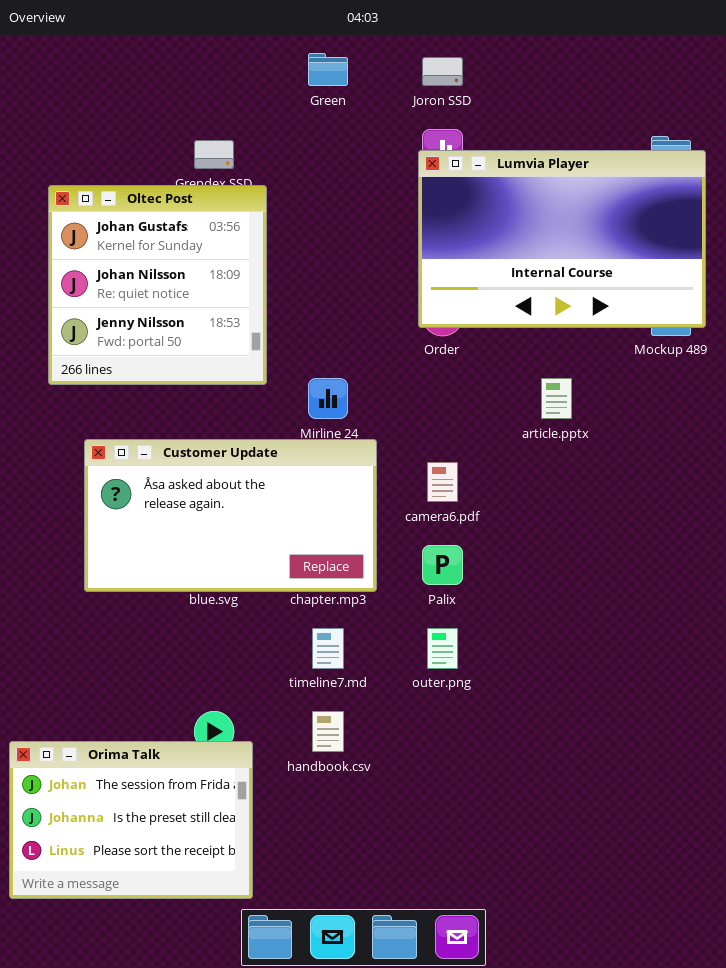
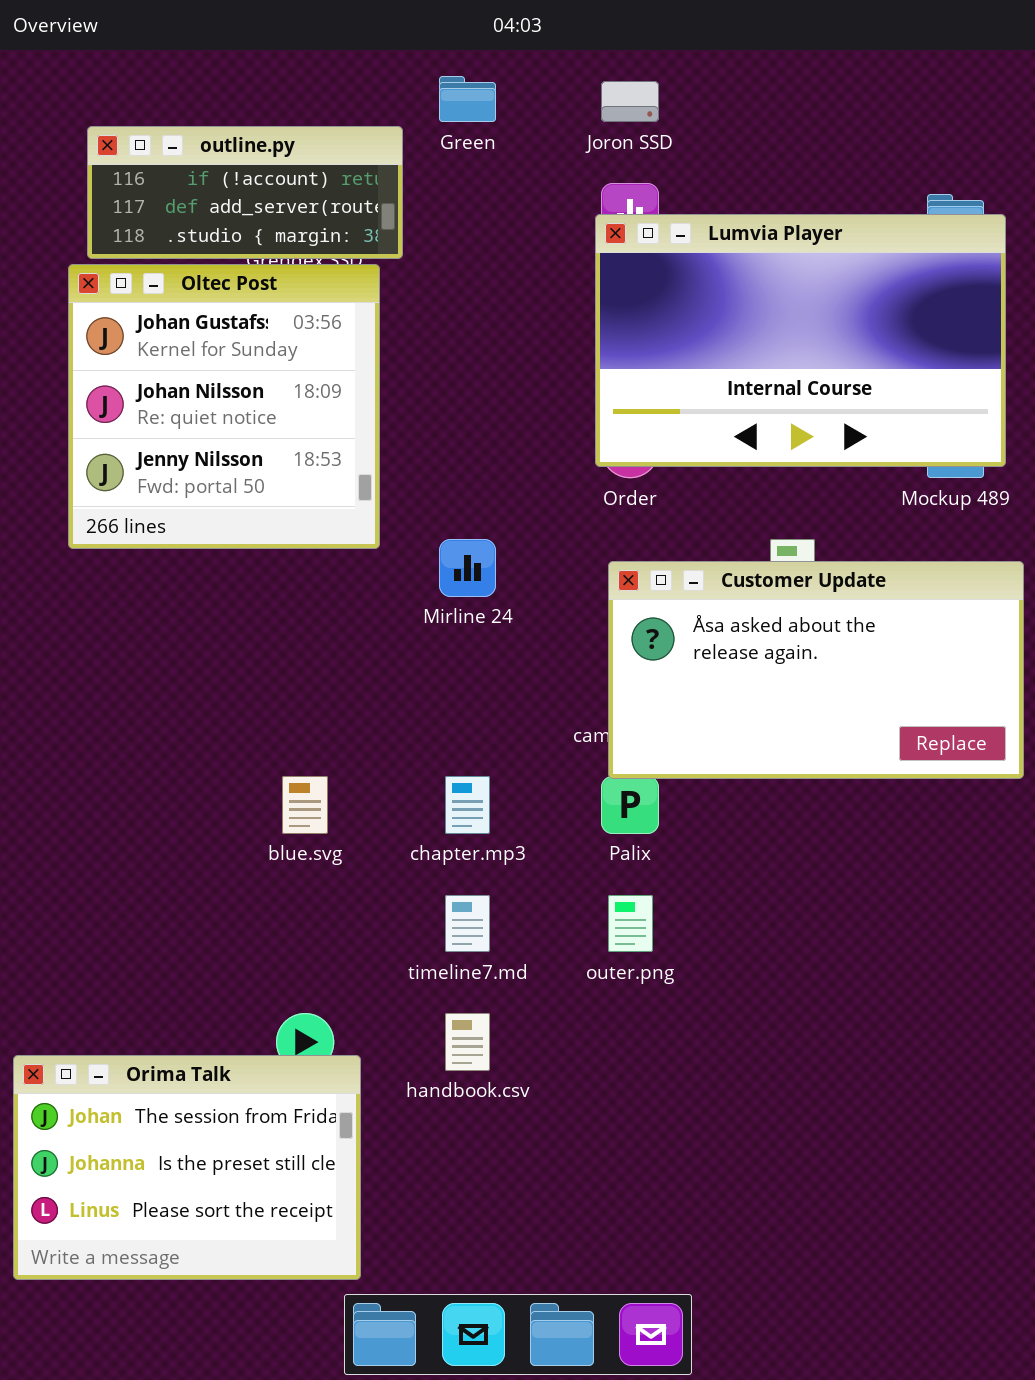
outline.py: none -> [87,126,403,259], opened
Customer Update: [84,439,377,592] -> [608,561,1024,779], moved

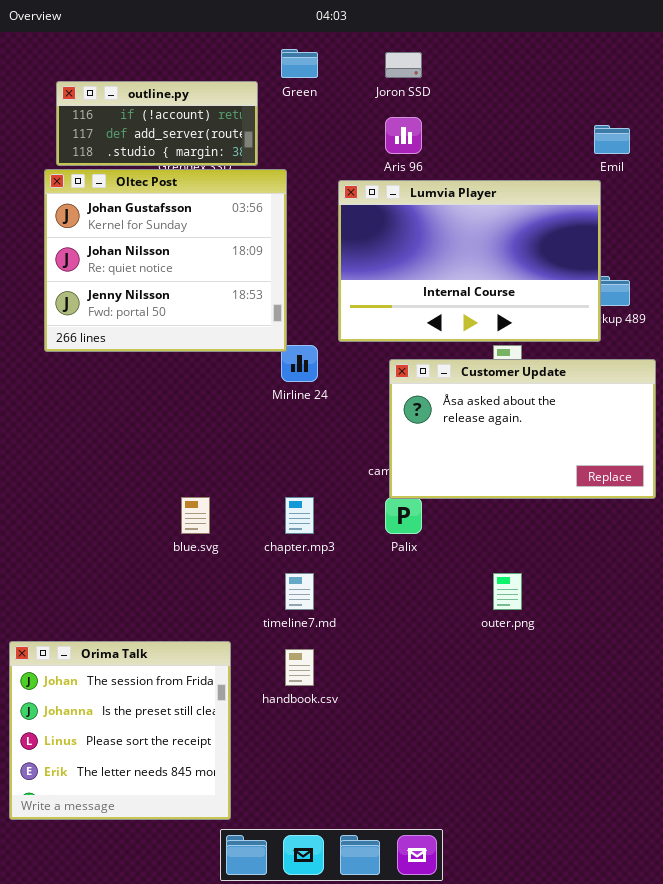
Lumvia Player: [595,214,1006,467] -> [338,180,601,342], moved
Oltec Post: [68,264,380,549] -> [44,169,287,352], resized
outer.png: [608,895,653,952] -> [493,573,522,610], moved
Orima Talk: [13,1055,361,1280] -> [9,641,231,820], resized

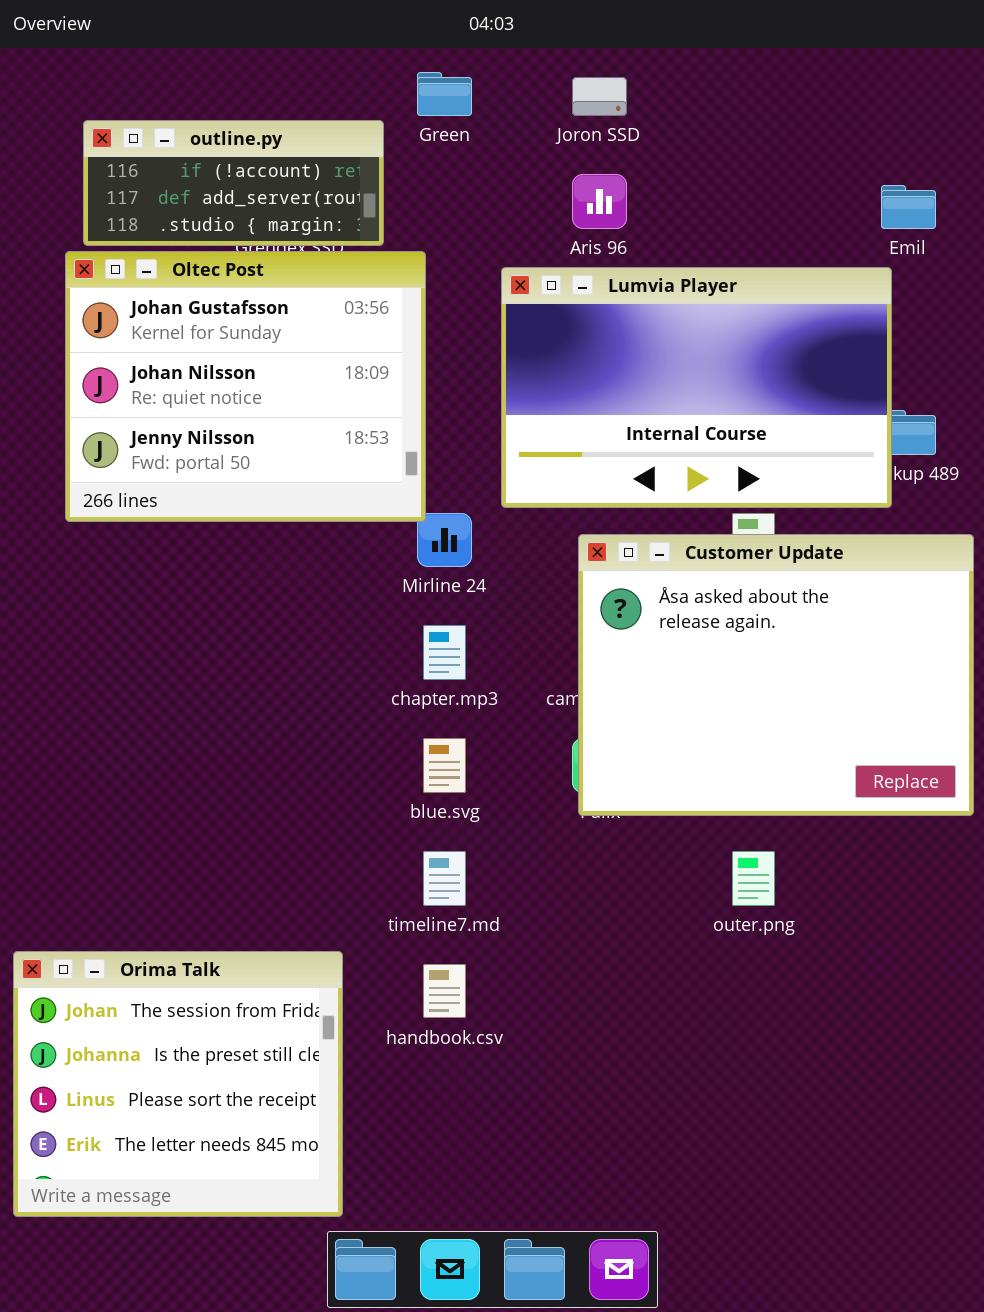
Customer Update: [389,359,656,499] -> [578,534,974,816], resized
blue.svg: [181,497,210,534] -> [423,738,466,793], moved
chapter.mp3: [285,497,314,534] -> [423,625,466,680], moved

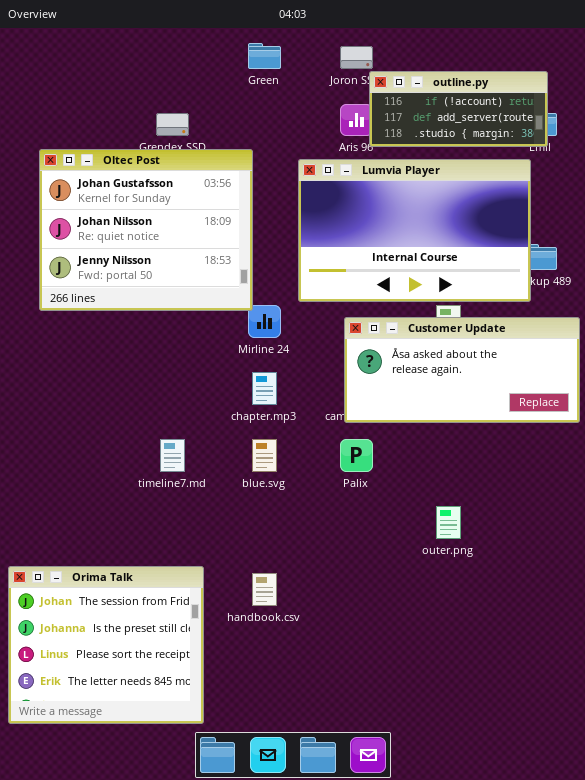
outline.py: [83,120,384,246] -> [369,71,548,147], moved
Customer Update: [578,534,974,816] -> [344,317,580,423], resized
timeline7.md: [423,851,466,906] -> [160,439,185,472], moved

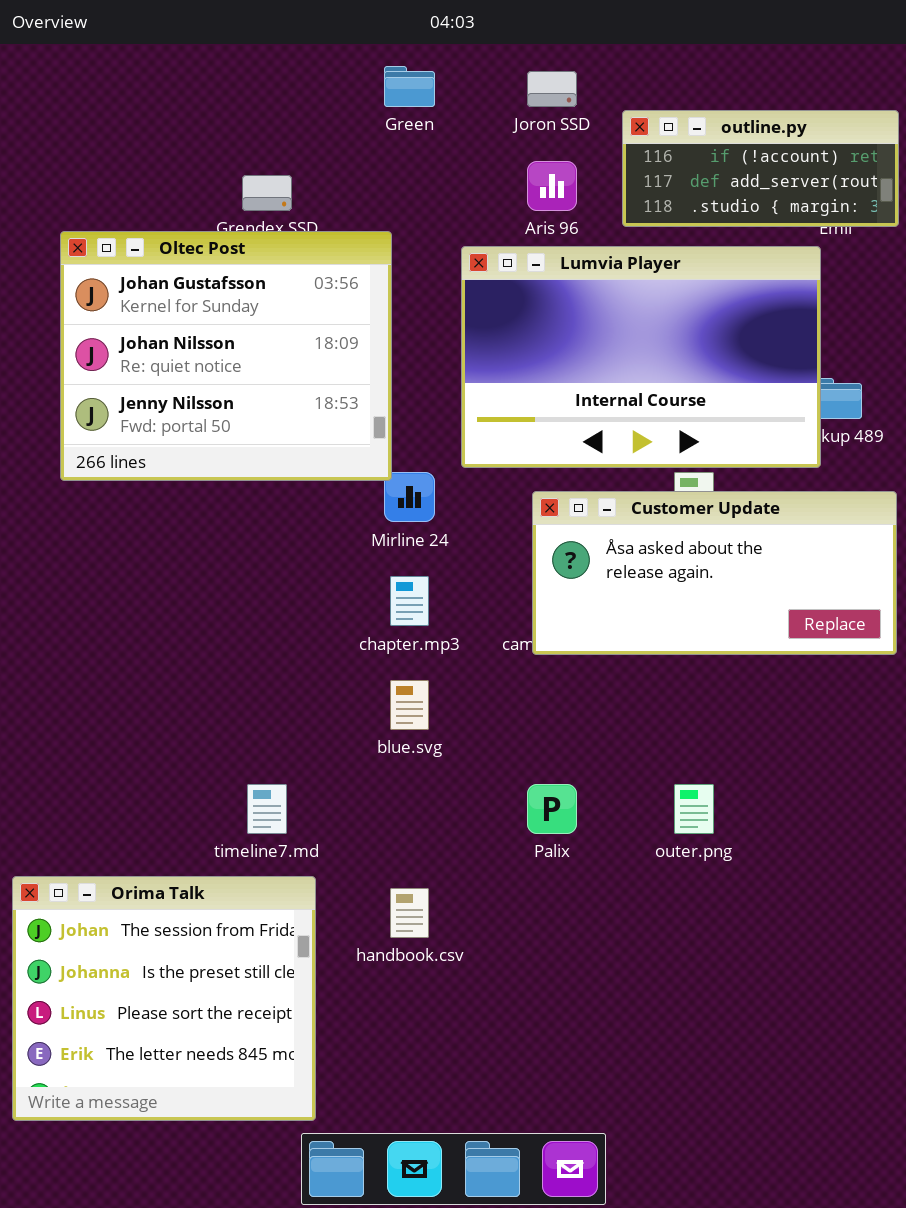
outline.py: [369,71,548,147] -> [622,110,899,227], moved
timeline7.md: [160,439,185,472] -> [247,784,287,834], moved
Palix: [340,439,373,472] -> [527,784,577,834], moved

